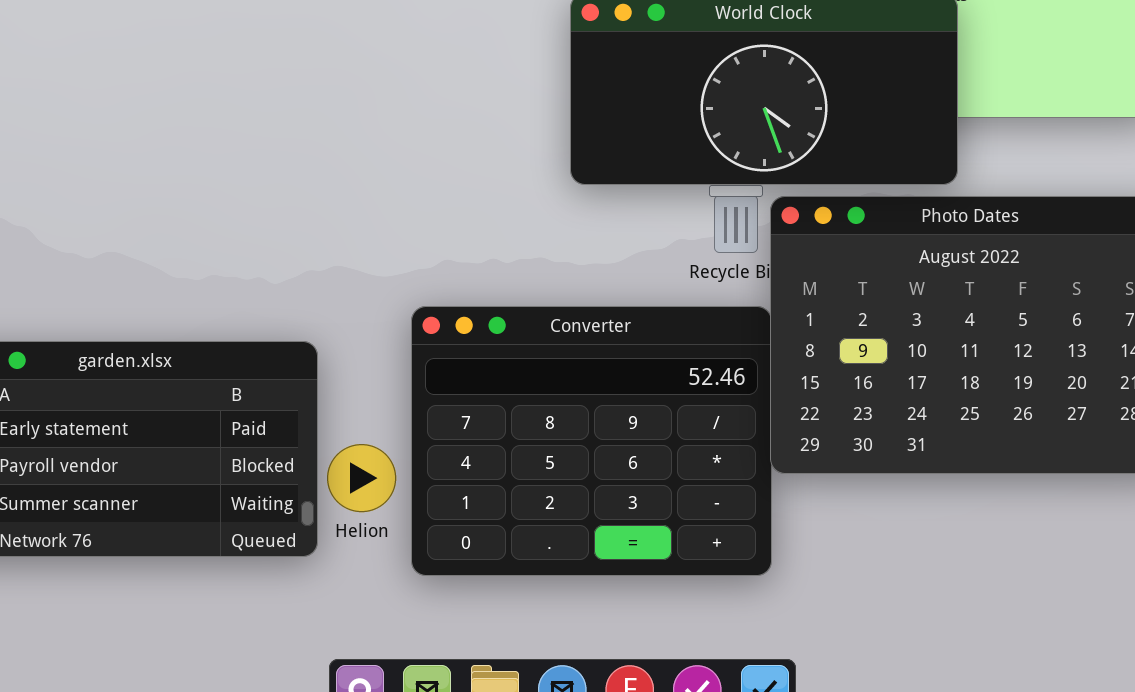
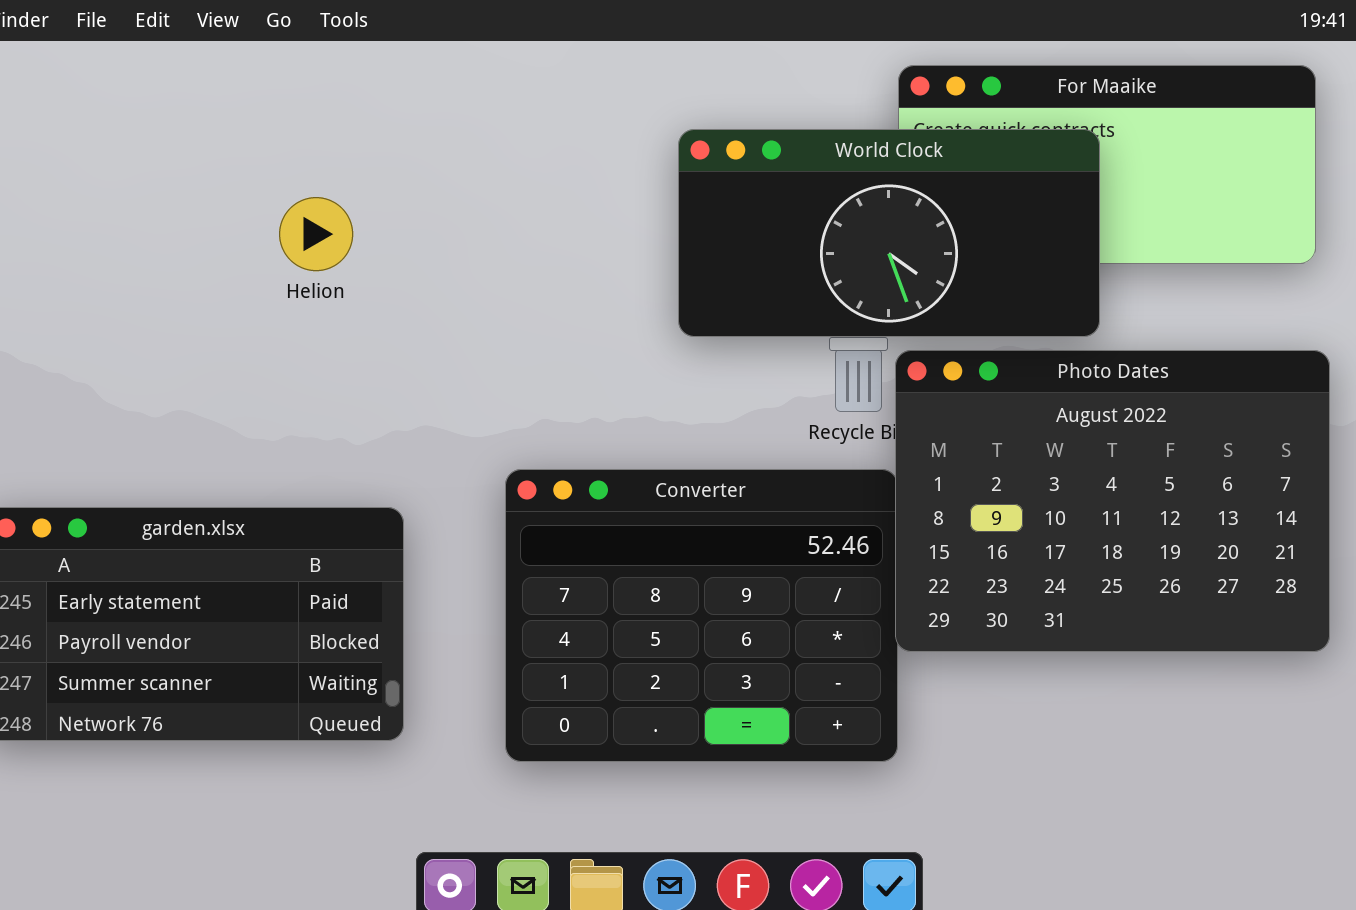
Helion: [327,444,396,512] -> [279,197,353,271], moved

